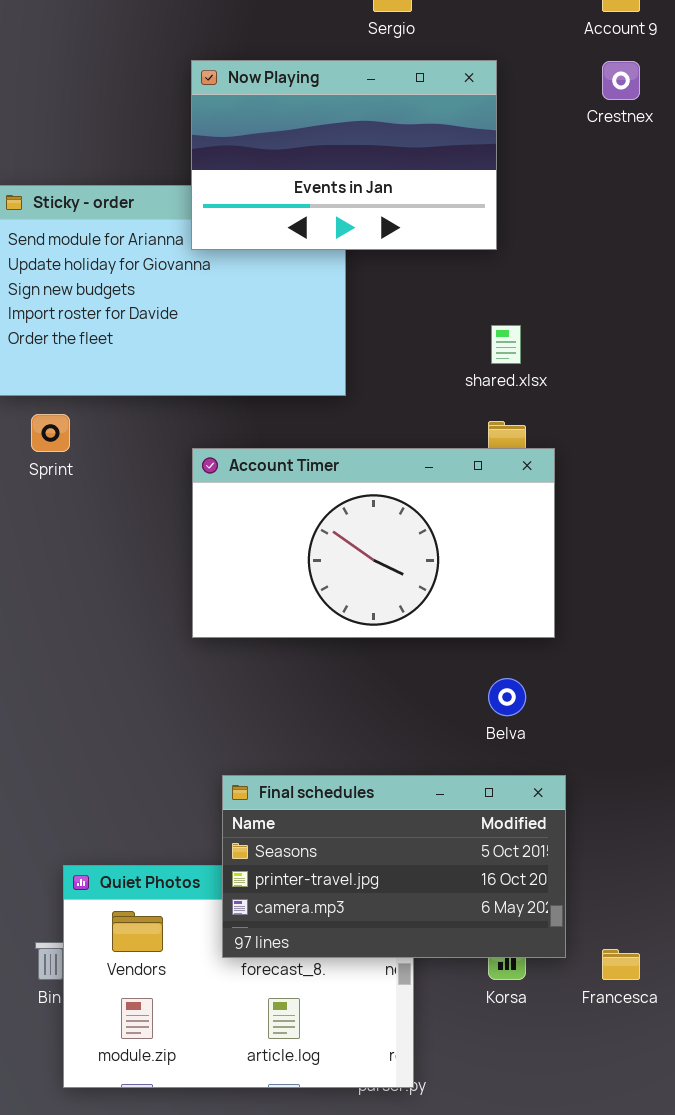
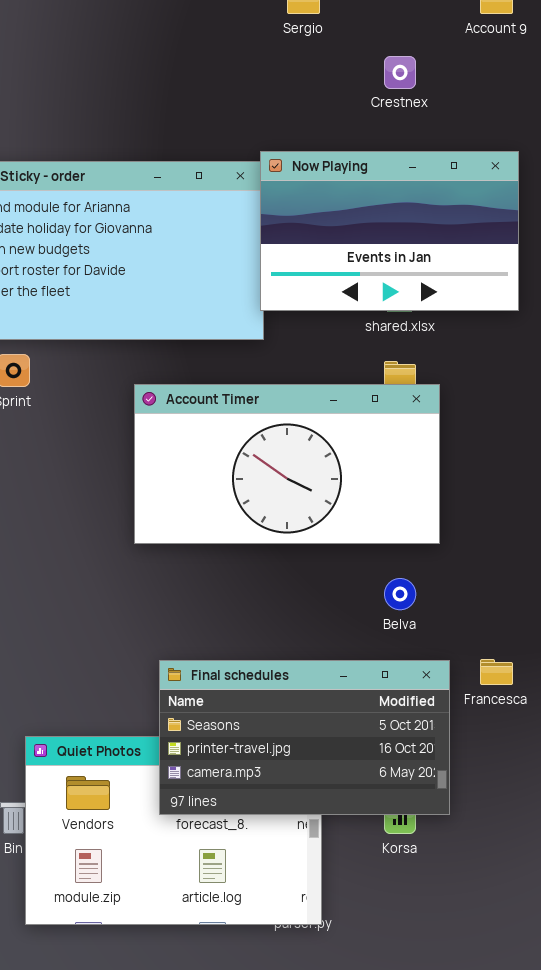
Now Playing: [191,60,497,250] -> [260,151,519,311], moved
Crestnex: [602,61,640,100] -> [384,56,416,89], moved
Francesca: [602,949,640,980] -> [480,659,513,685], moved

